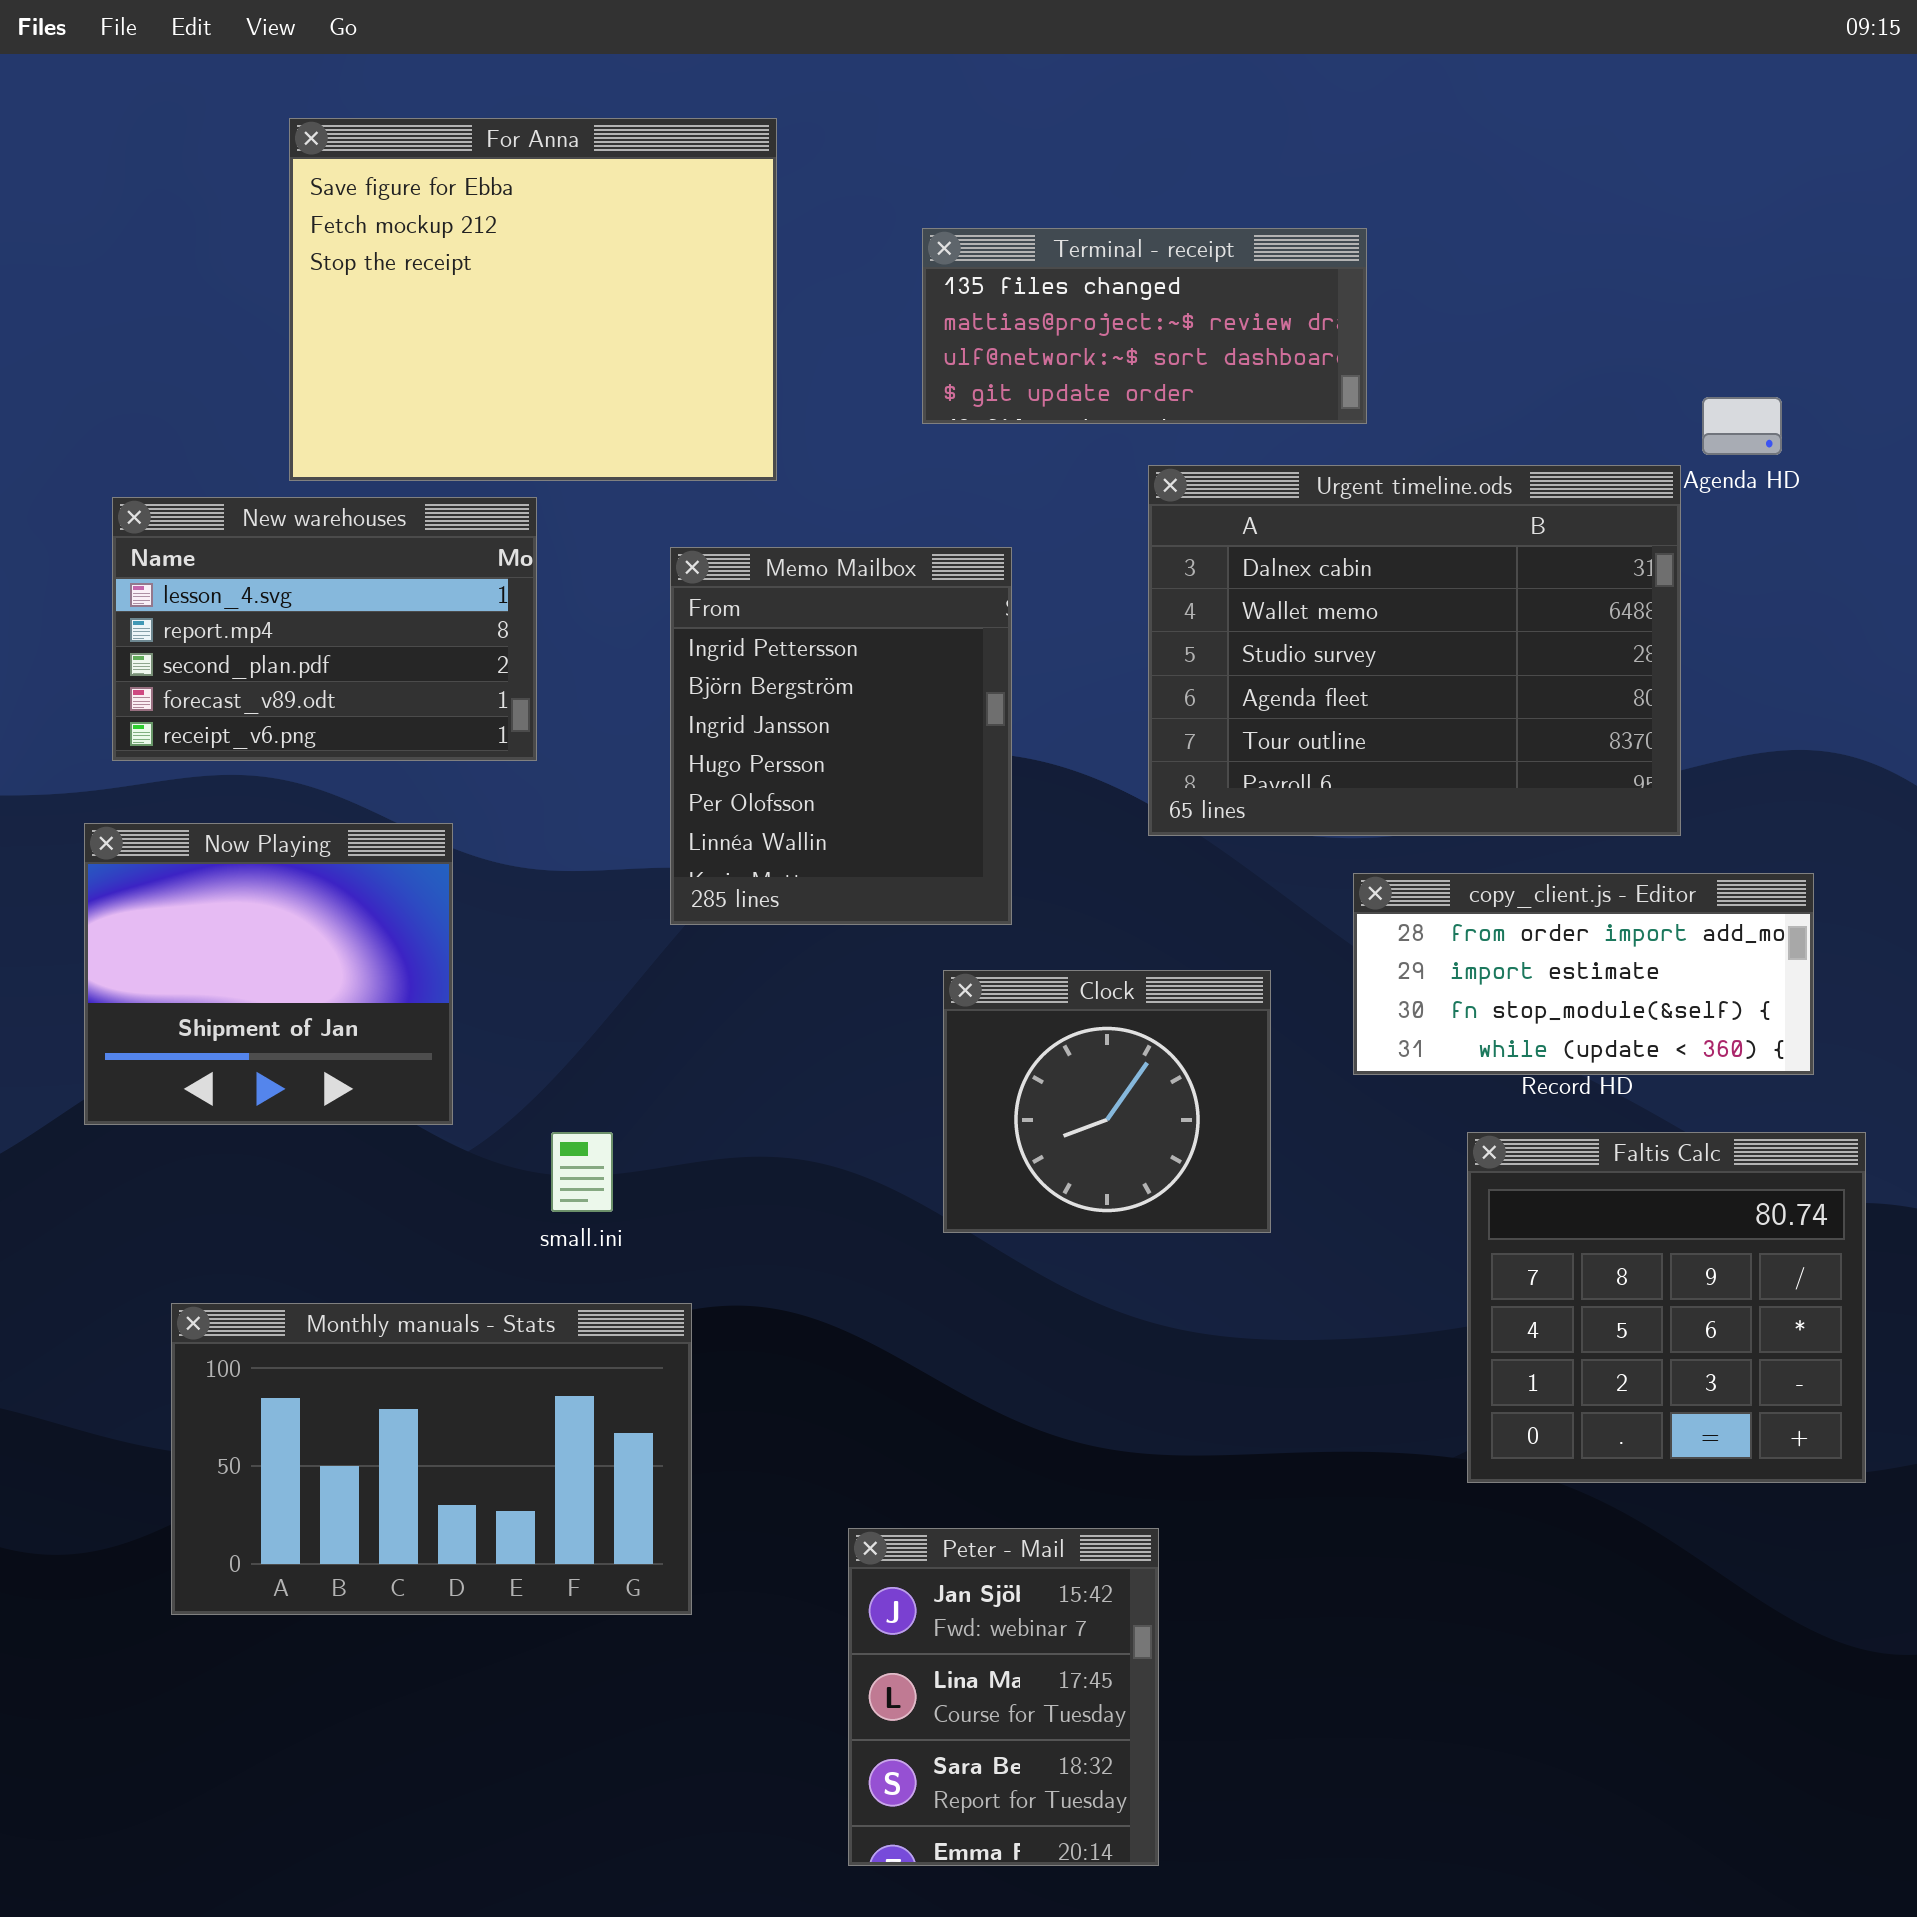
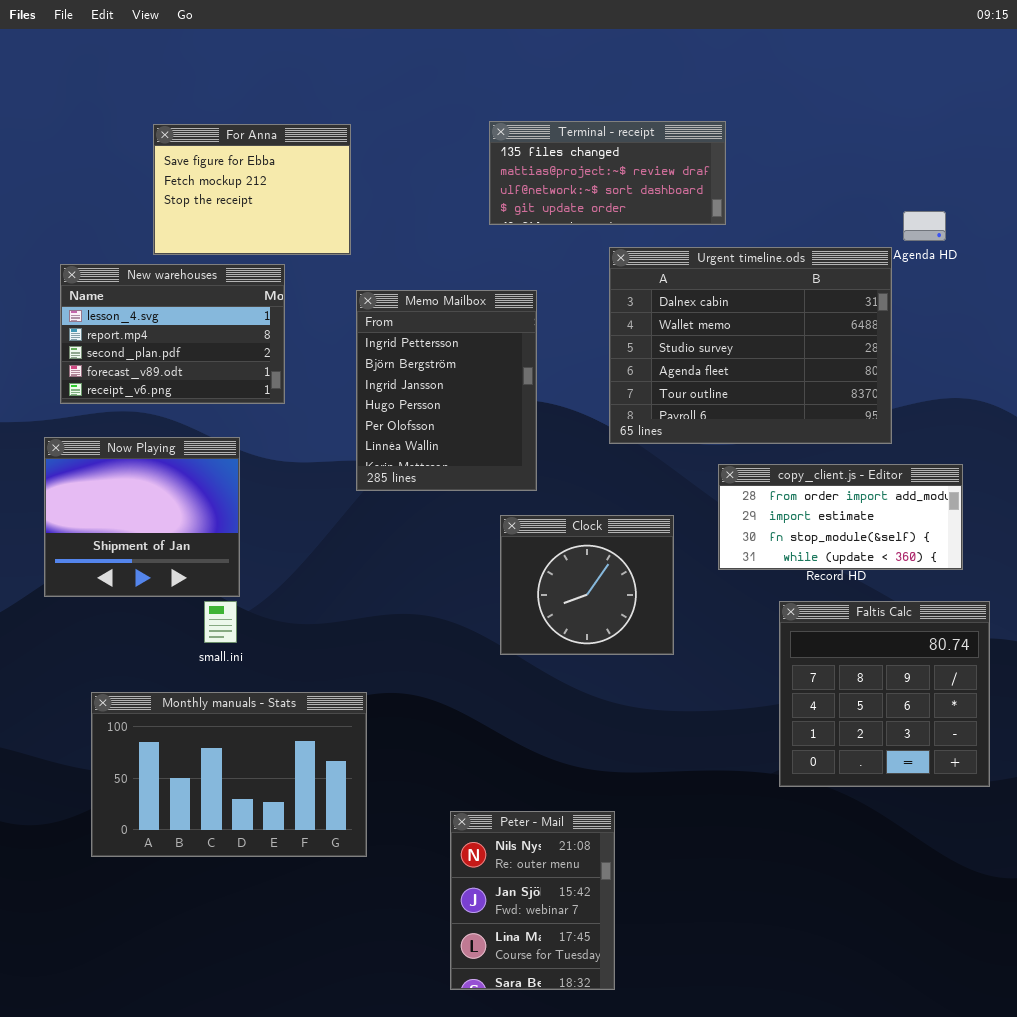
For Anna: [289,118,777,481] -> [153,124,351,255], resized
small.ini: [551,1132,613,1212] -> [204,601,237,643], moved
Peter - Mail: [848,1528,1159,1866] -> [450,811,615,990], scrolled up 1 row

